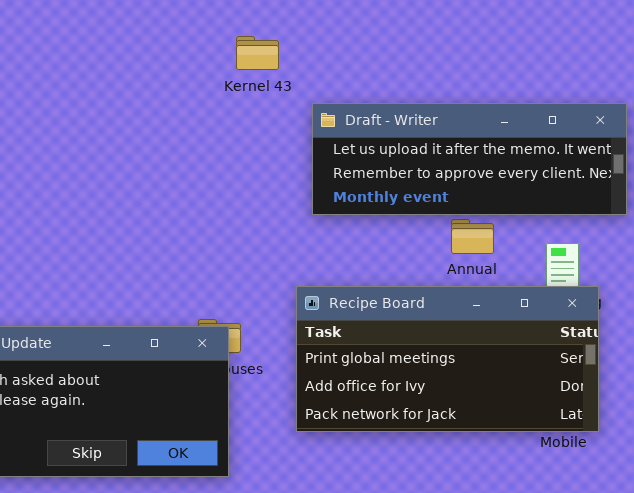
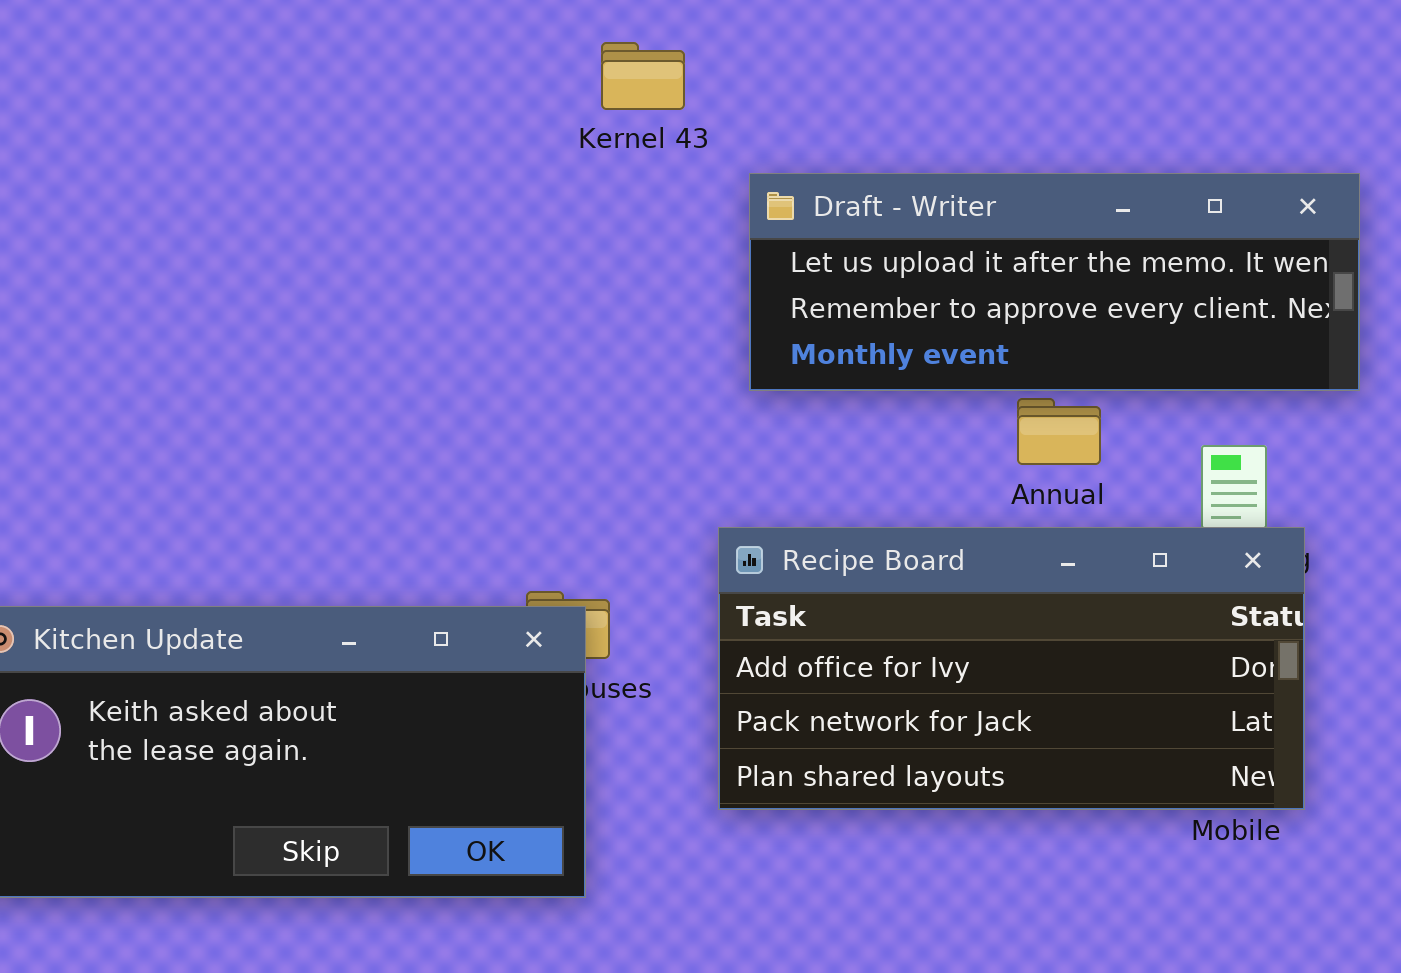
Recipe Board: [296,286,599,432] -> [718,527,1305,810], scrolled down 1 row

